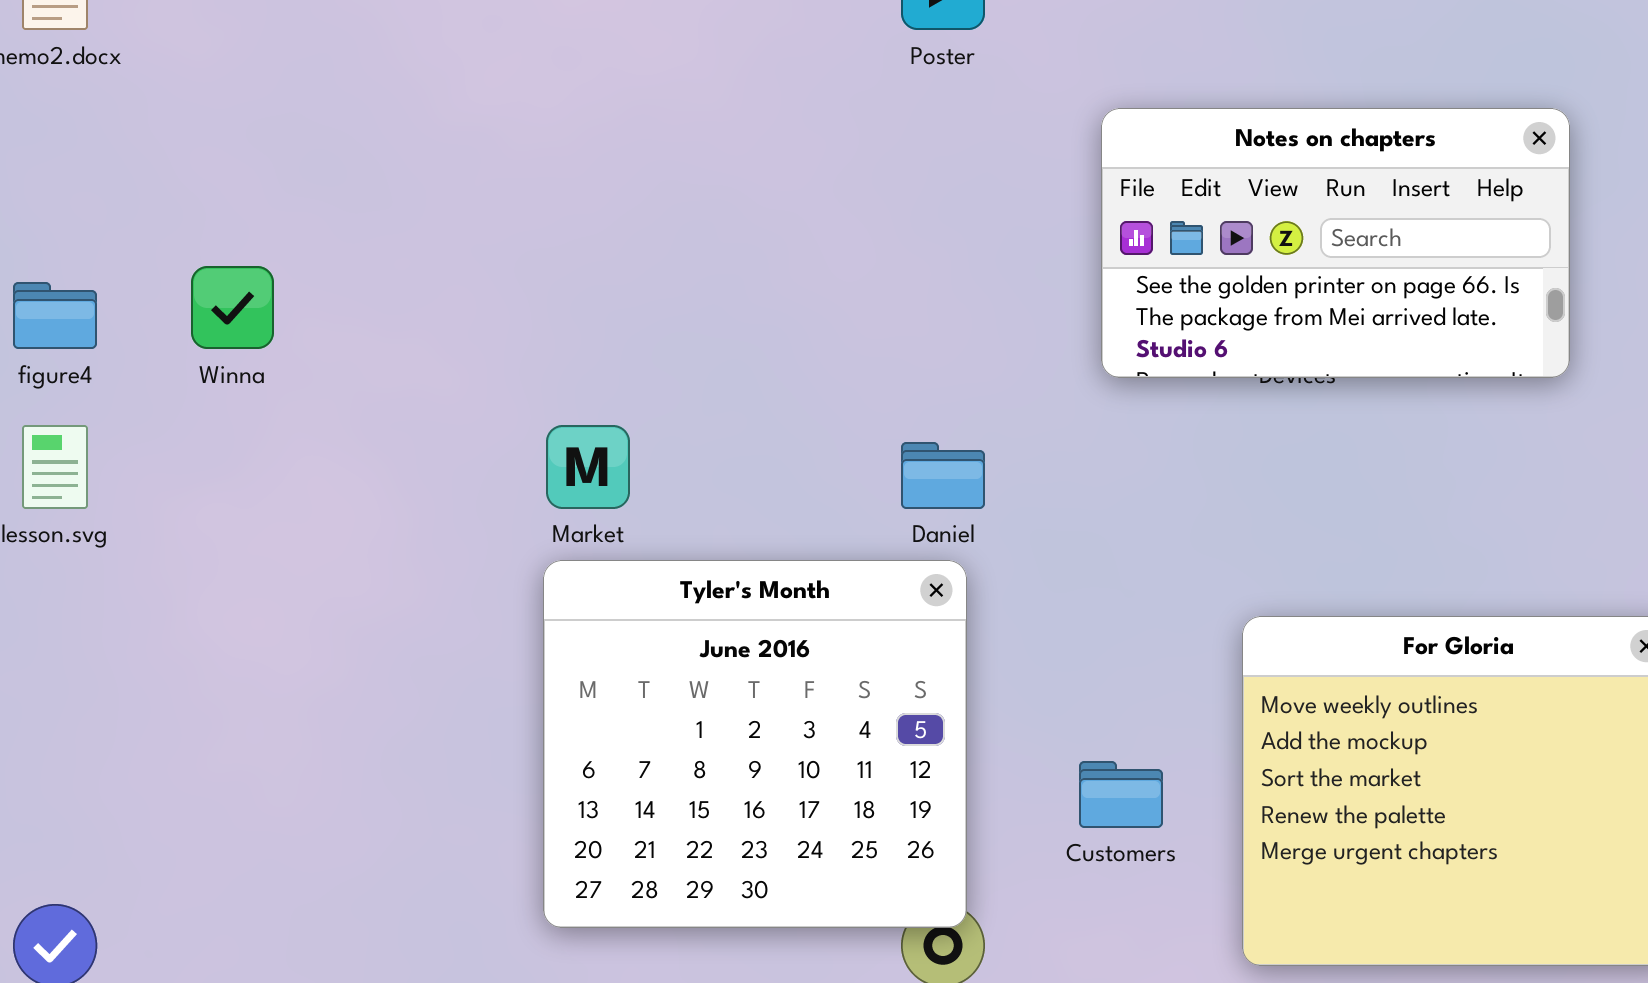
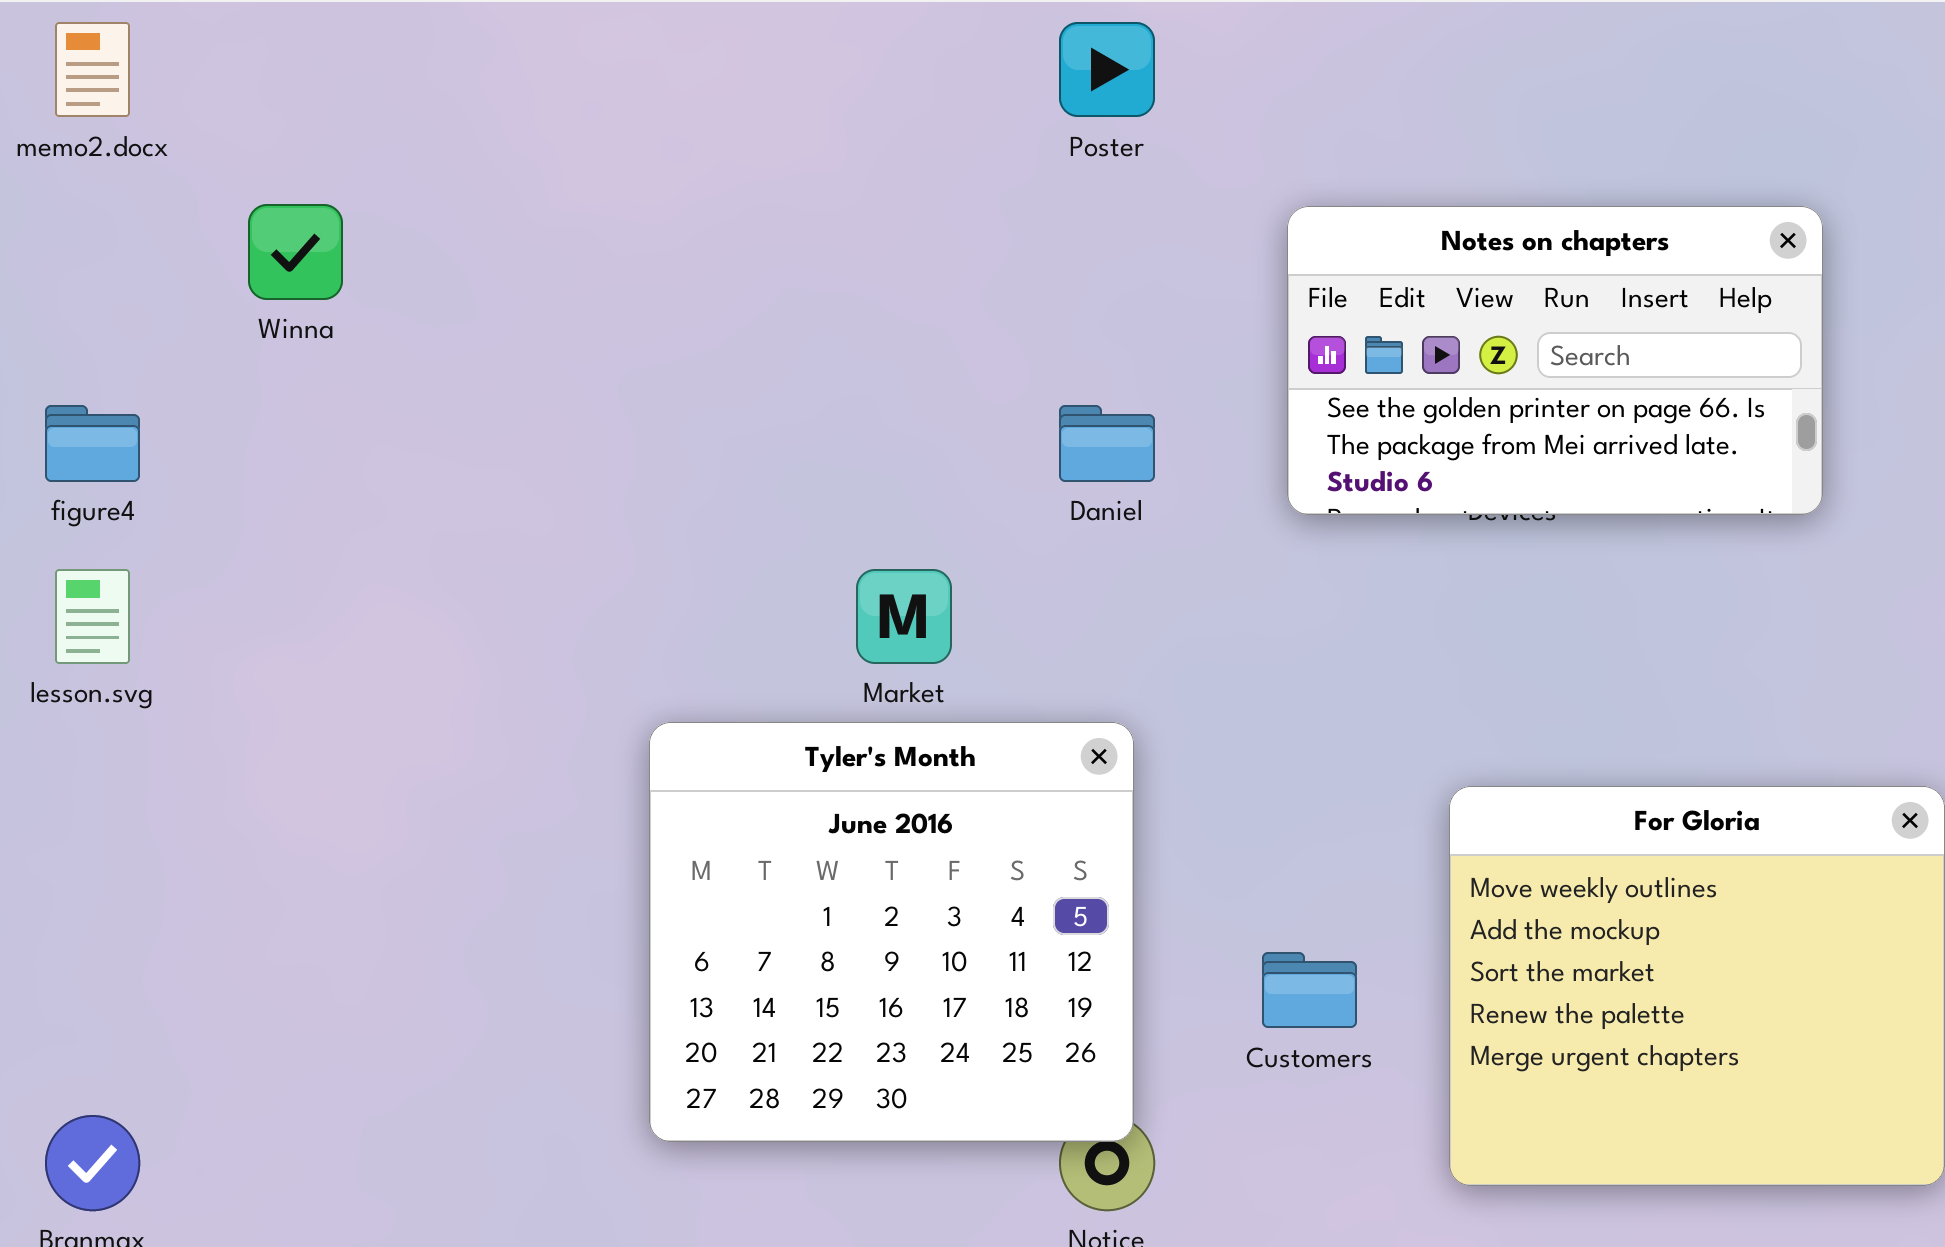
Winna: [191,266,274,349] -> [248,204,343,300], moved
Market: [546,425,630,509] -> [856,569,952,664], moved
Daniel: [901,442,985,509] -> [1059,405,1155,482], moved

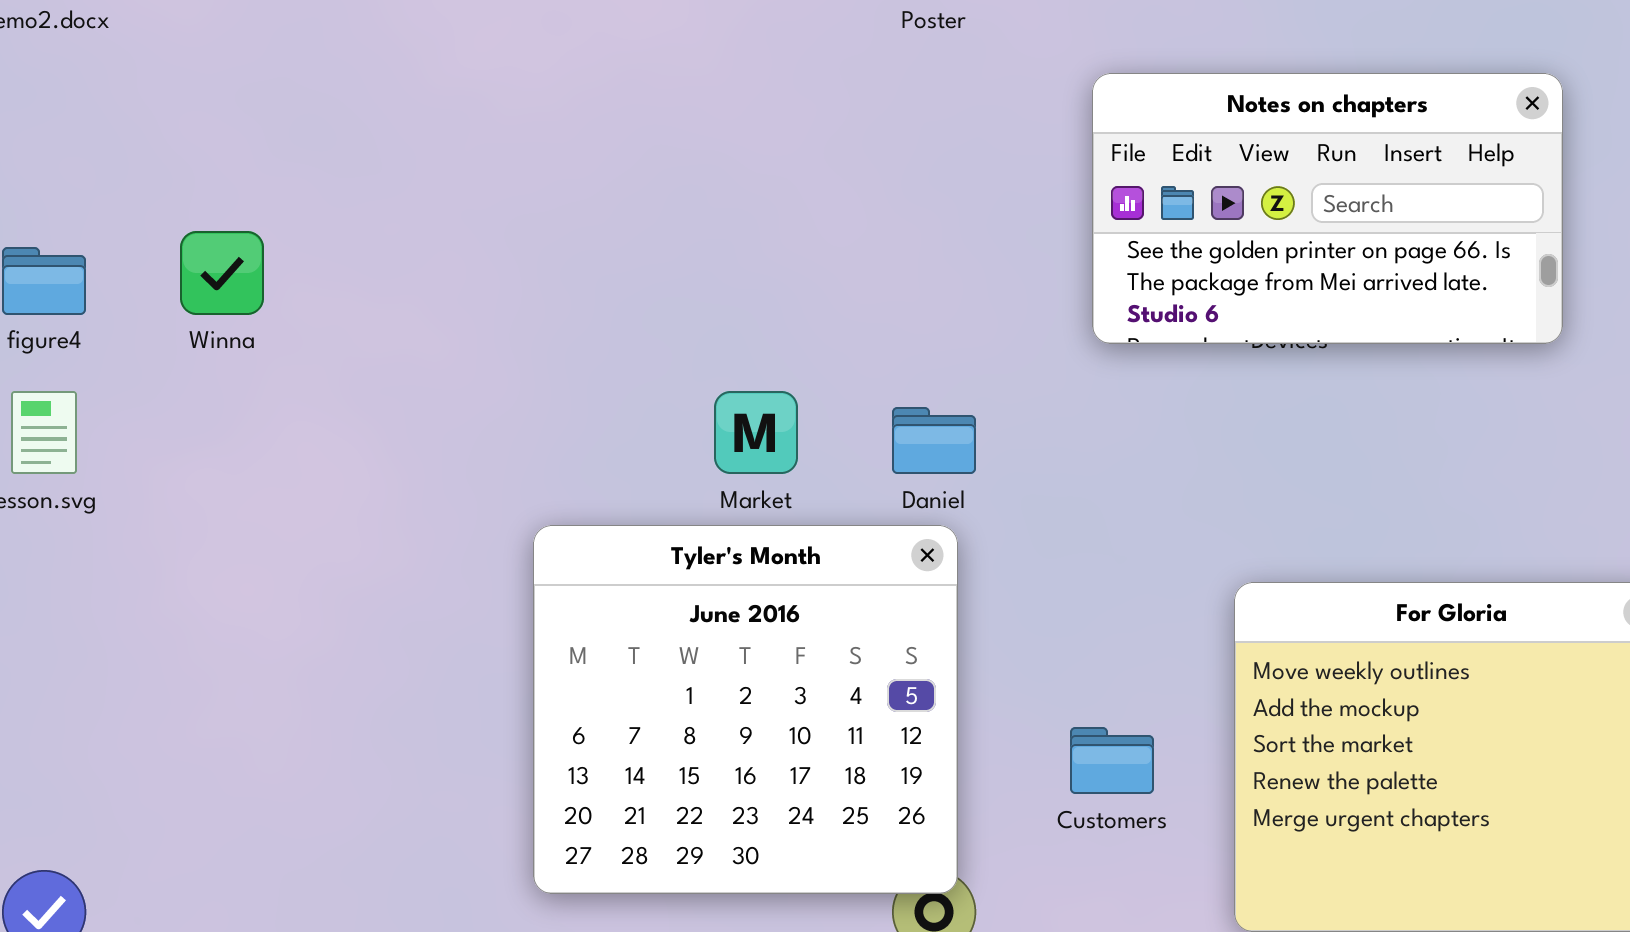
Winna: [248,204,343,300] -> [180,231,264,315], moved
Daniel: [1059,405,1155,482] -> [892,407,976,474], moved

